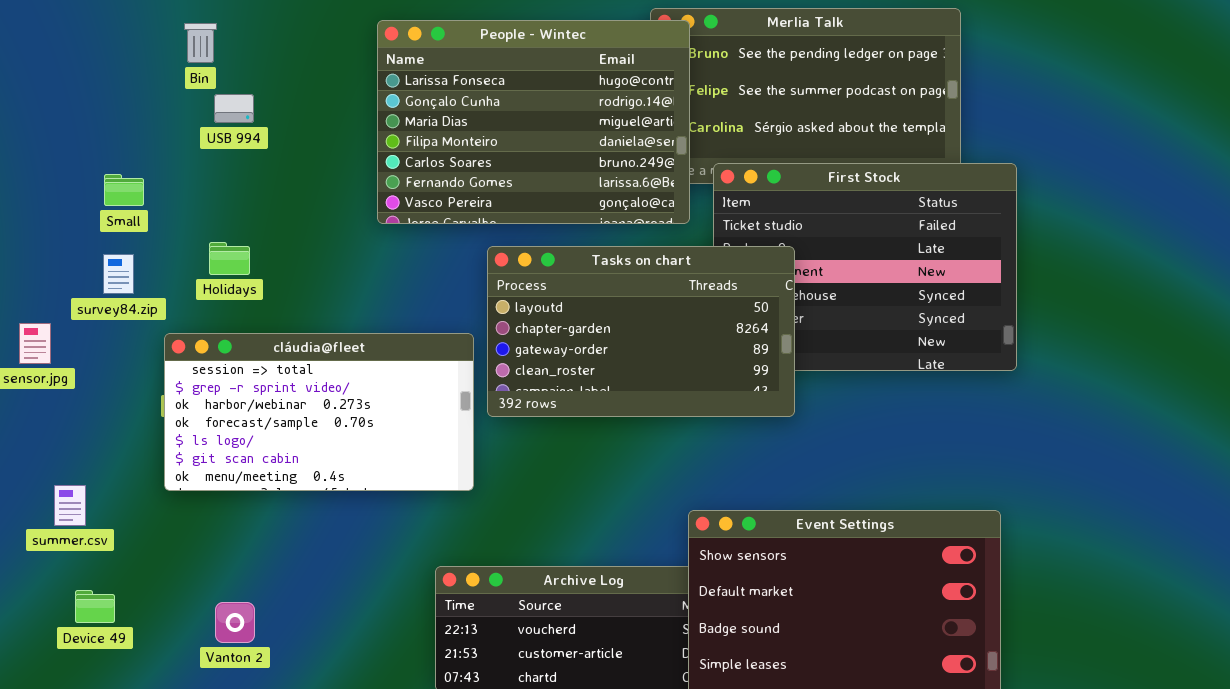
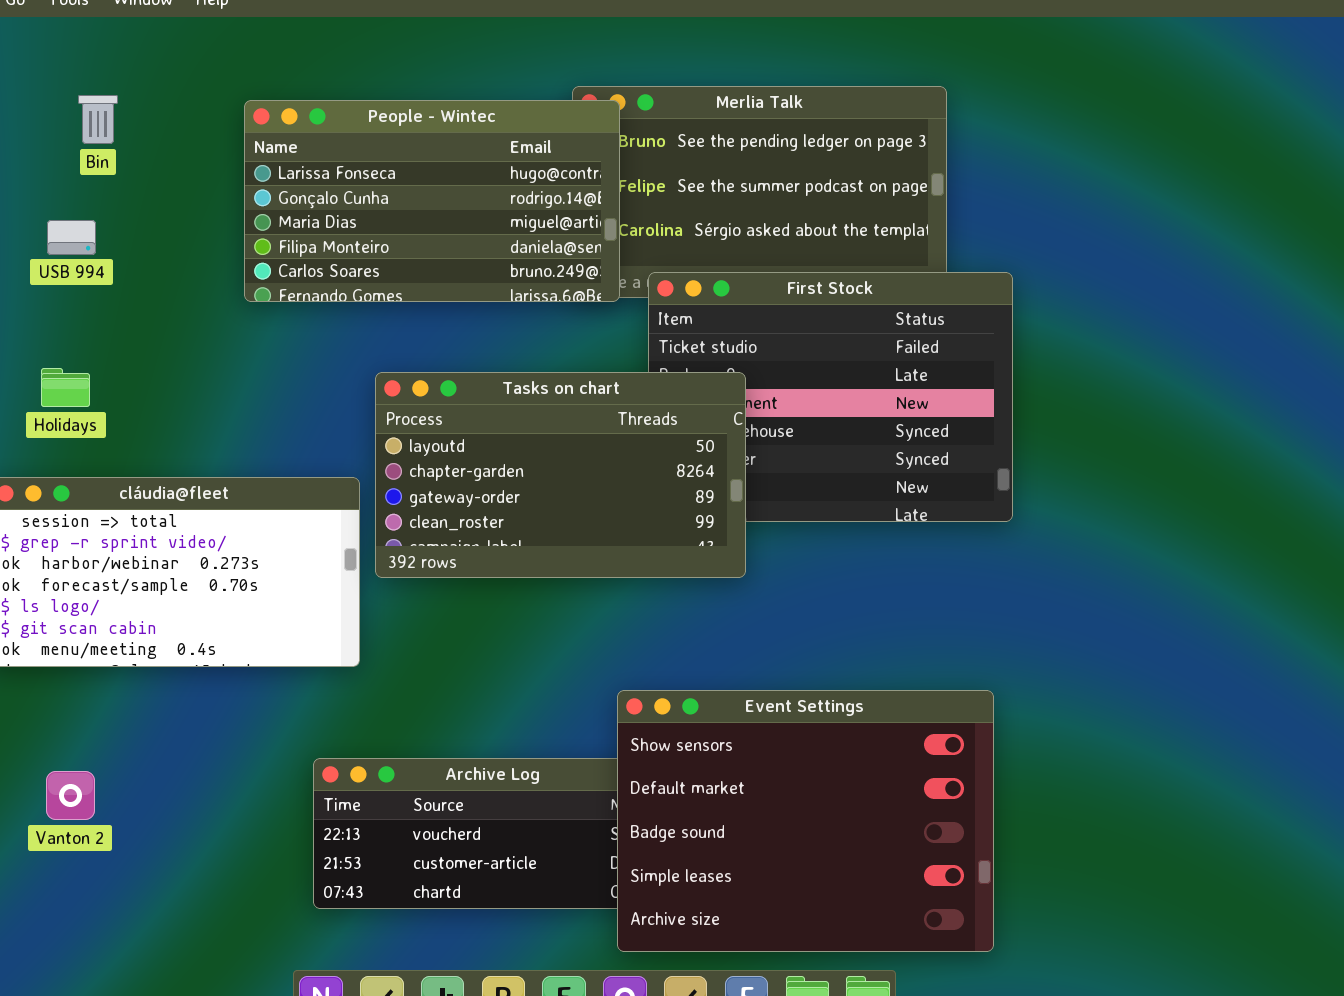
People - Wintec: [377,20,690,224] -> [244,100,620,302], resized
Bin: [184,23,217,63] -> [78,95,118,144], moved
USB 994: [214,94,254,123] -> [47,220,96,255], moved
Vanton 2: [215,602,255,643] -> [46,771,95,820], moved

